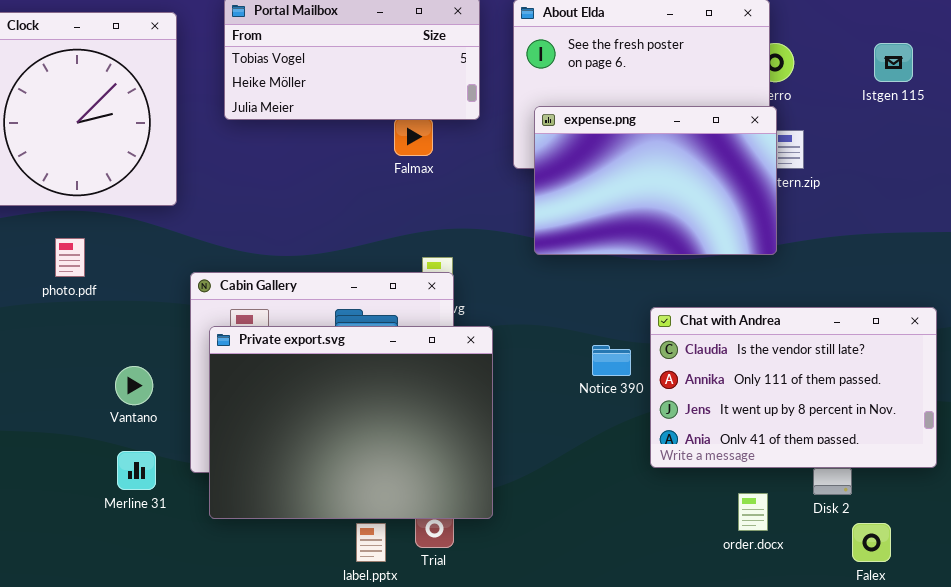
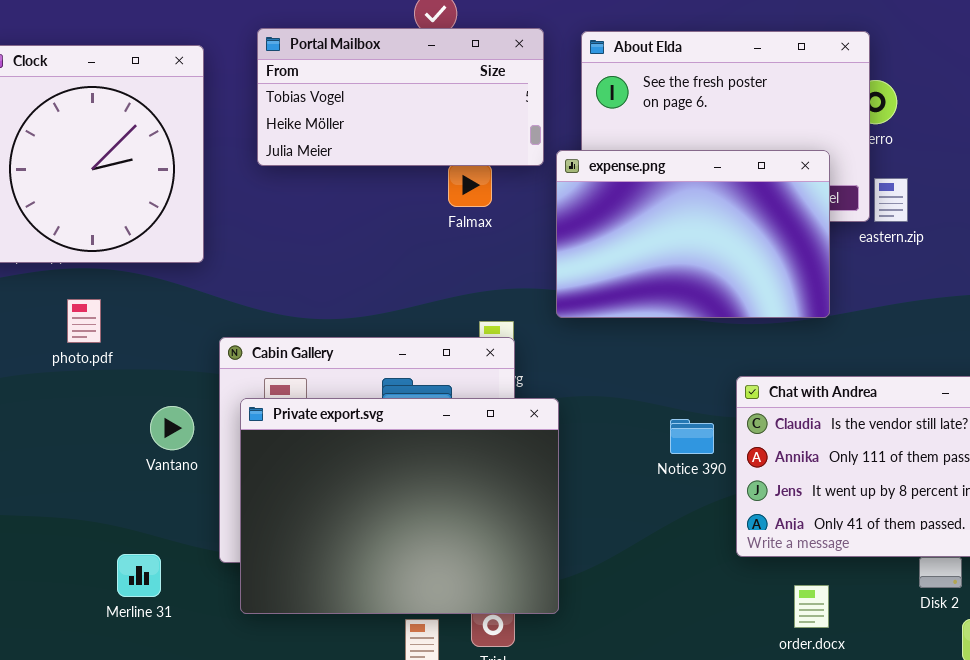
expense.png: [534,106,777,255] -> [556,150,830,318], moved
Vantano: [115,366,153,405] -> [150,406,194,450], moved
Merline 31: [117,451,156,490] -> [117,554,161,597], moved
order.docx: [738,493,768,531] -> [794,585,829,628], moved

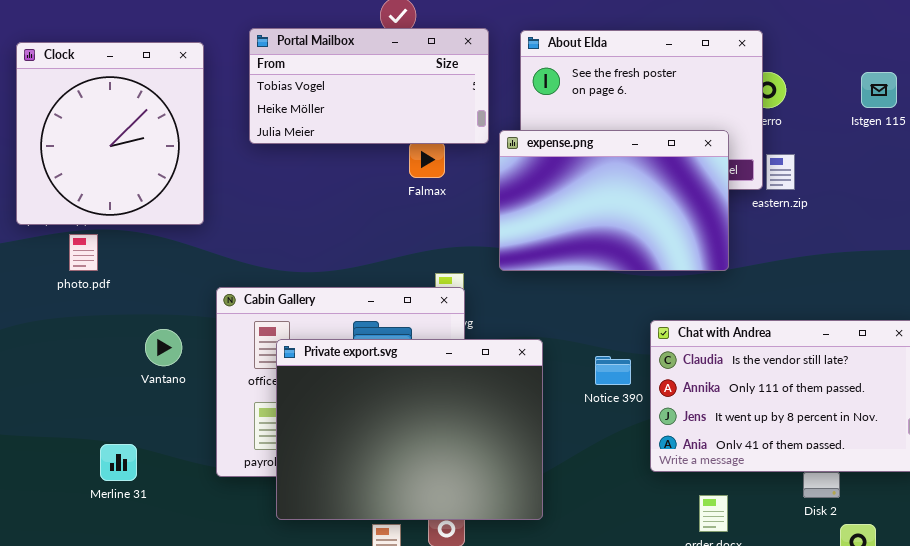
photo.pdf: [67,299,101,343] -> [69,234,98,271], moved
Private export.svg: [240,398,559,614] -> [276,339,543,520], moved
Vantano: [150,406,194,450] -> [145,329,182,366], moved
Merline 31: [117,554,161,597] -> [100,444,137,481], moved

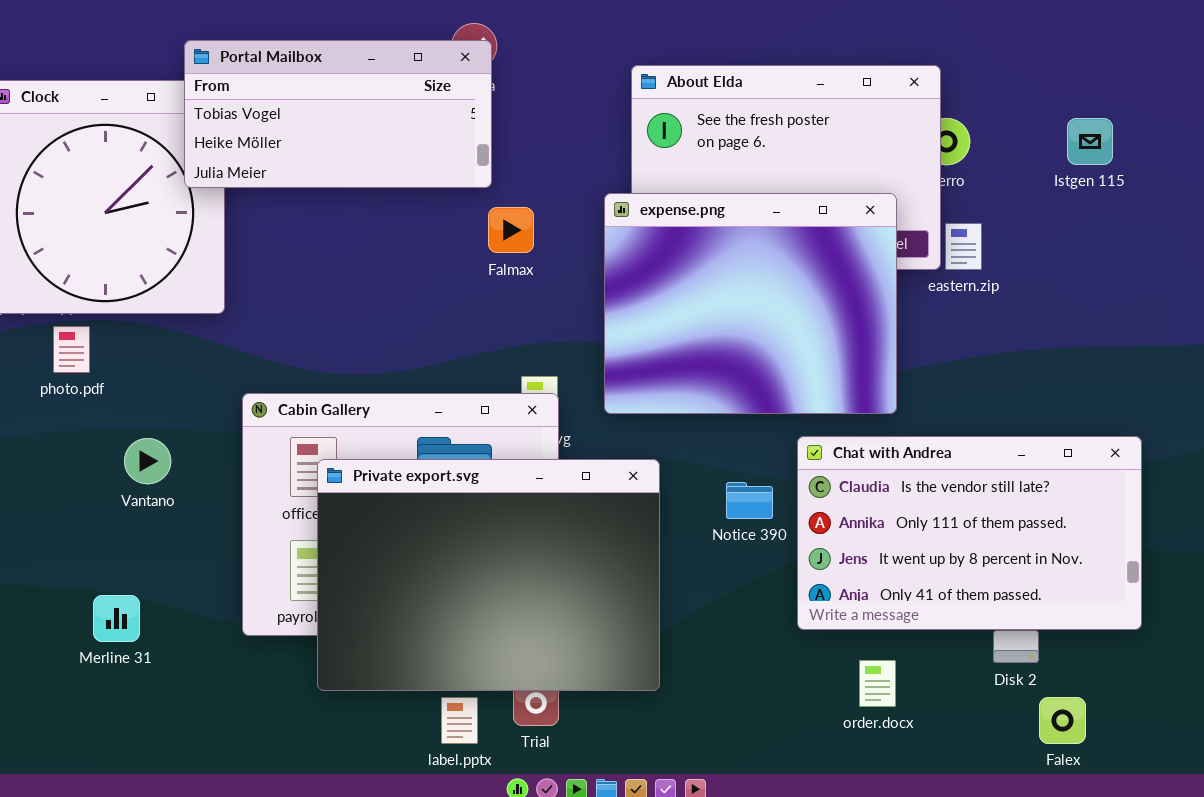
Portal Mailbox: [249,28,489,144] -> [184,40,492,188], moved
expense.png: [499,130,729,271] -> [604,193,897,414], resized
Vantano: [145,329,182,366] -> [124,438,171,484], moved

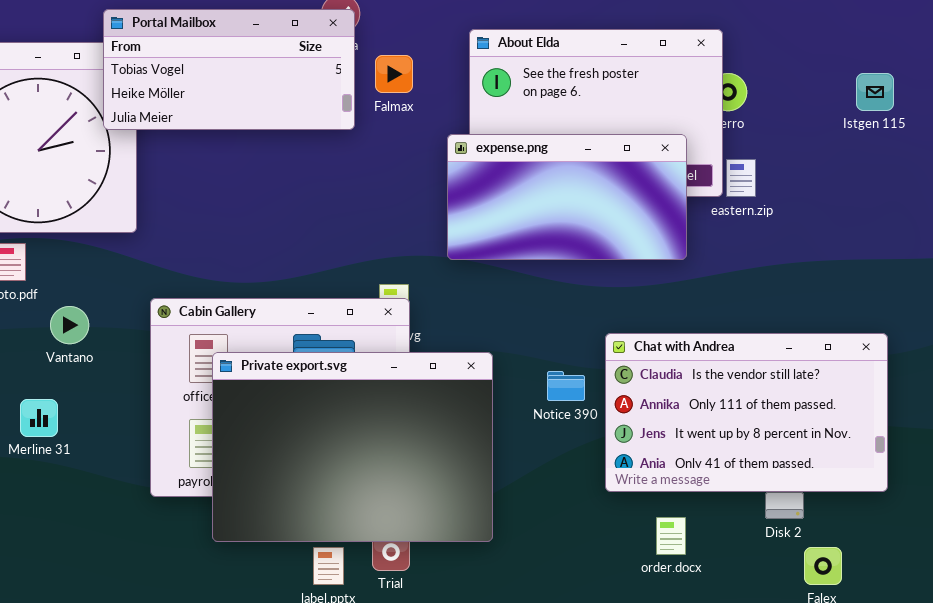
Istgen 115: [1067,118,1113,165] -> [856,73,894,111], moved
expense.png: [604,193,897,414] -> [447,134,687,260], resized
Falmax: [488,207,534,253] -> [375,55,413,93], moved
Vantano: [124,438,171,484] -> [50,306,89,344], moved
Merline 31: [93,595,140,642] -> [20,399,58,437], moved

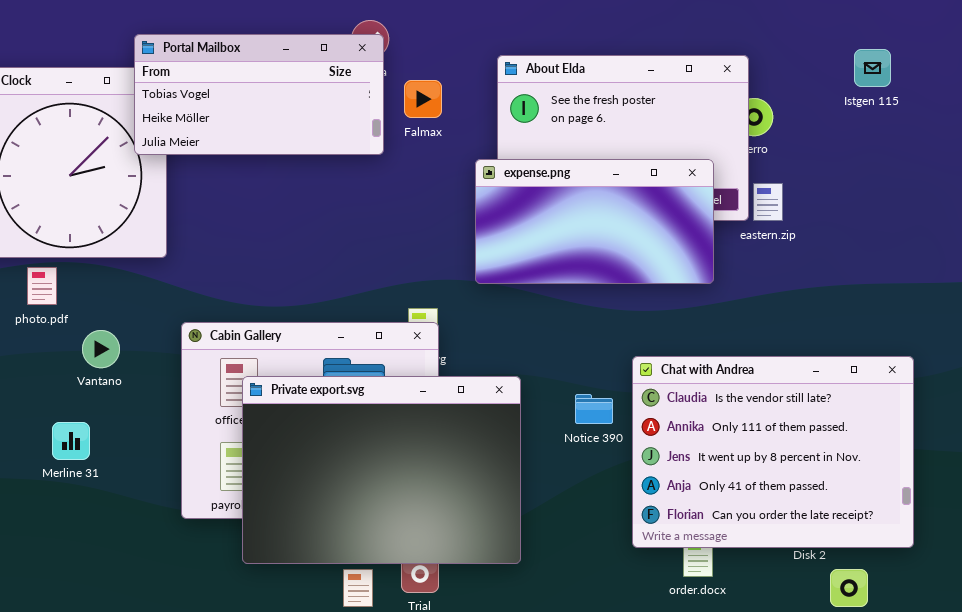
Istgen 115: [856,73,894,111] -> [854,49,891,87], moved
Chat with Andrea: [605,333,888,492] -> [632,356,914,548], resized

